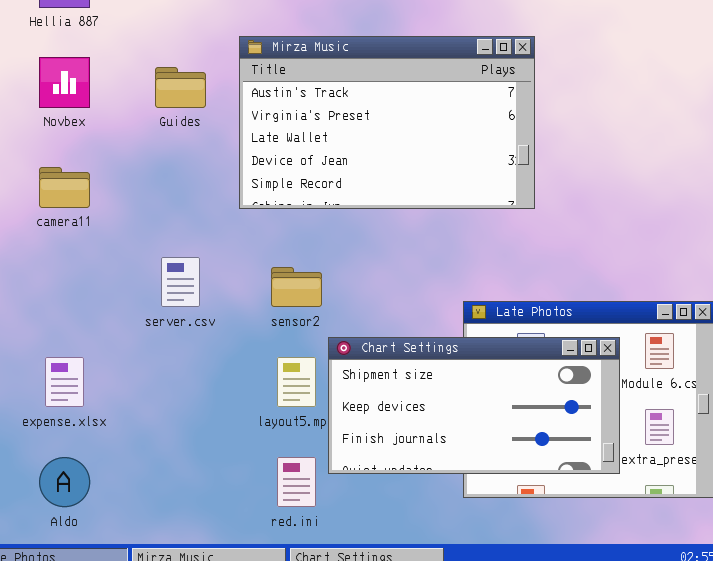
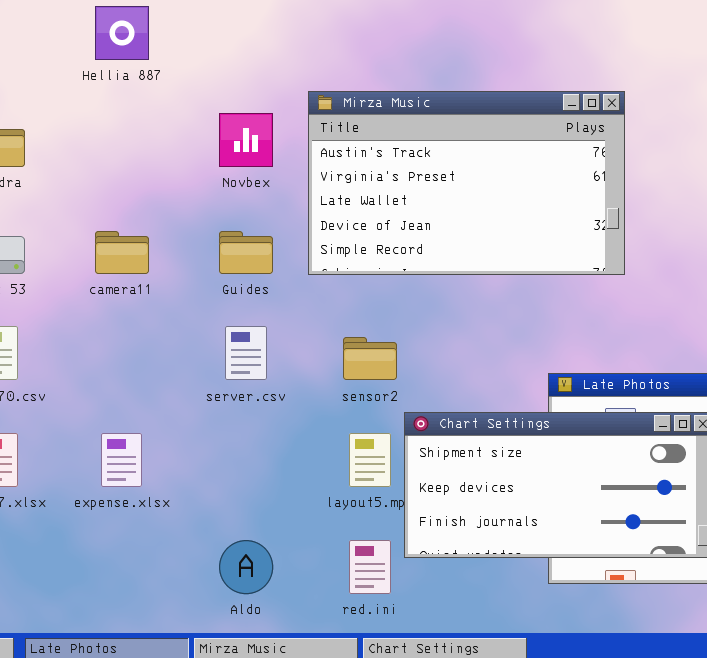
Novbex: [39,57,90,108] -> [219,113,273,167], moved
Guides: [155,67,206,108] -> [219,231,273,274], moved
Aldo: [39,457,90,507] -> [219,540,273,594], moved

